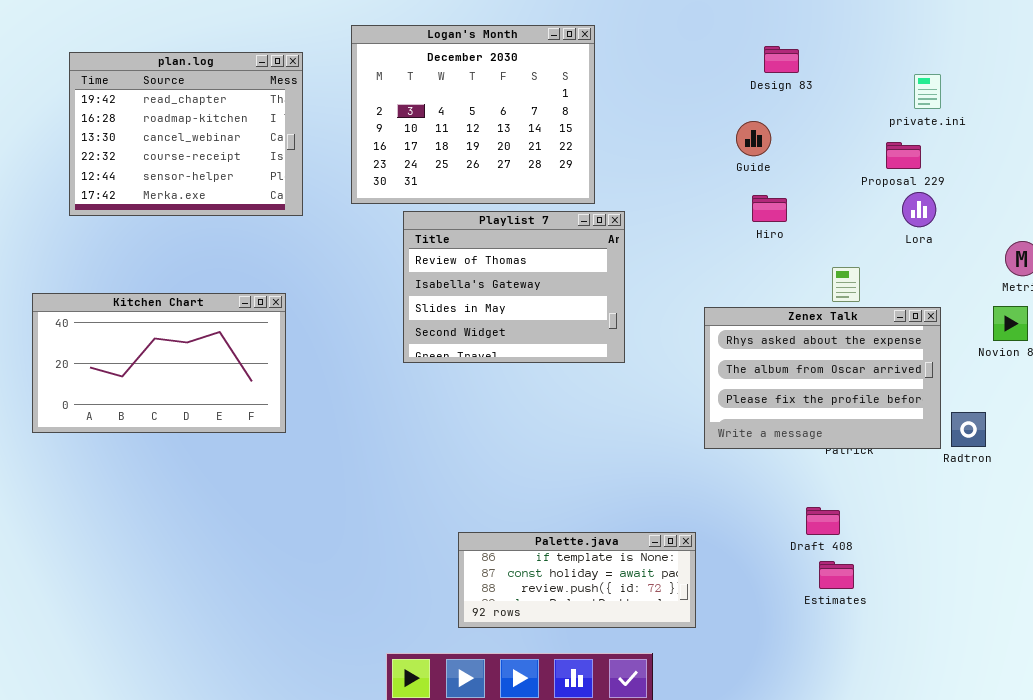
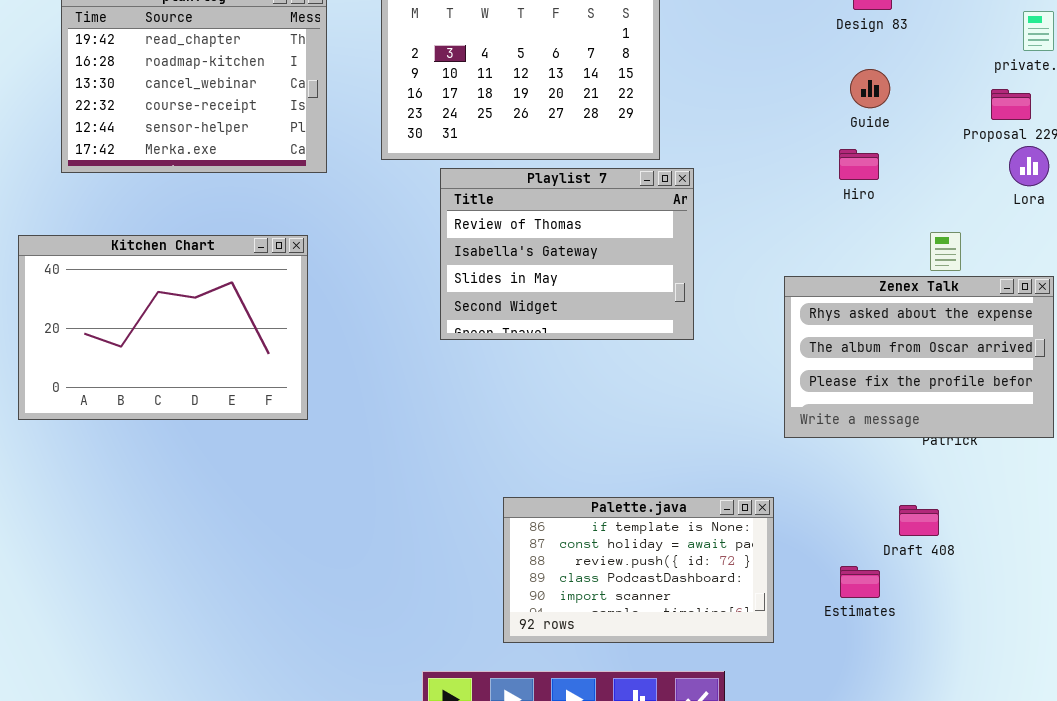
Guide: [736,121,771,156] -> [850,69,890,108], moved
Kitchen Chart: [32,293,286,433] -> [18,235,308,420], resized
Palette.java: [458,532,696,628] -> [503,497,774,643], resized
Estimates: [819,561,854,589] -> [840,566,880,598], moved

